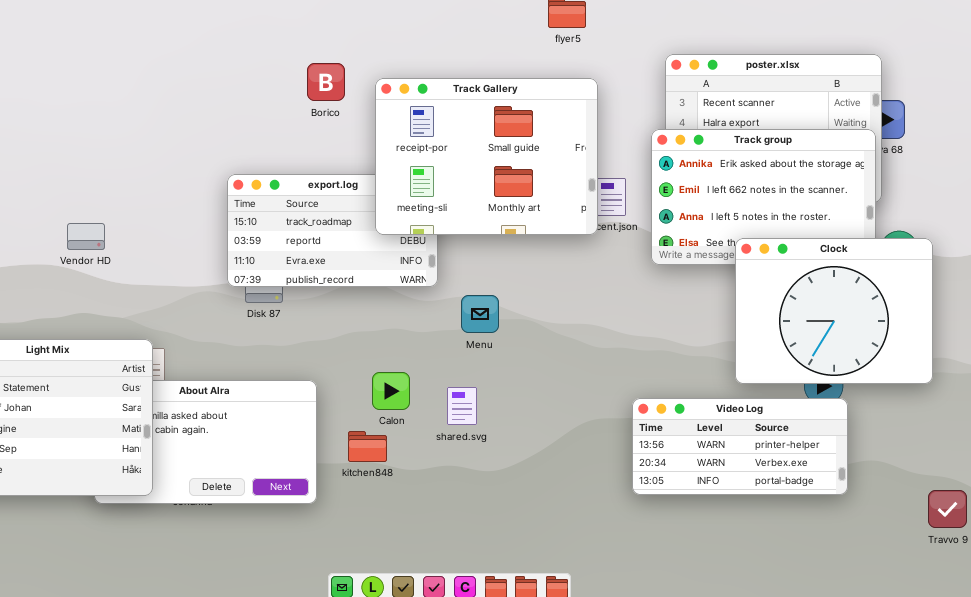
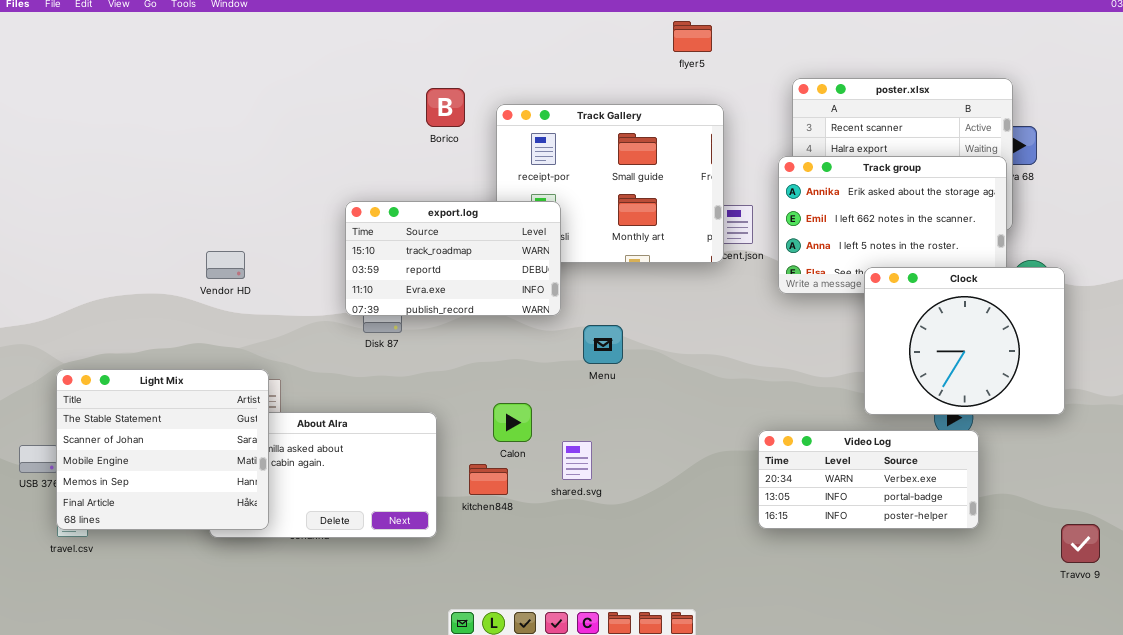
export.log: [227,174,438,287] -> [345,201,561,316], raised
Vendor HD: [67,223,105,250] -> [206,251,245,279], moved
shared.svg: [447,387,477,425] -> [562,441,592,480], moved
Video Log: [632,398,848,495] -> [758,430,979,529], scrolled down 1 row

